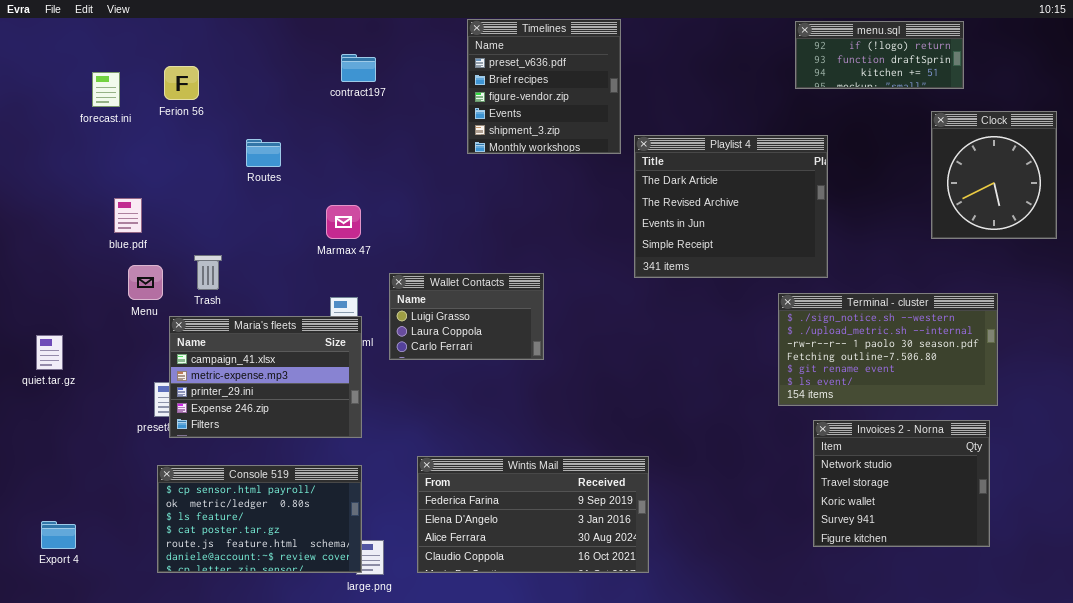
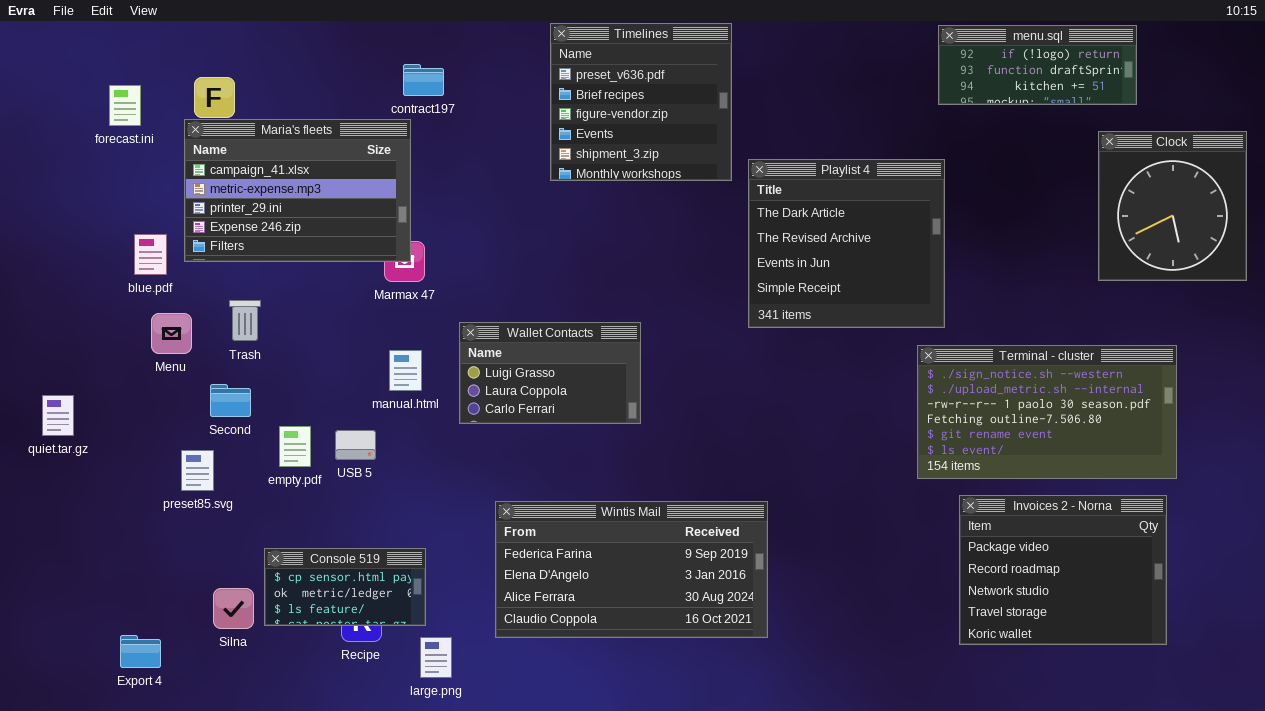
Playlist 4: [634,135,828,278] -> [748,159,945,328], resized
Maria's fleets: [169,316,362,438] -> [184,119,411,262], moved
Invoices 2 - Norna: [813,420,990,547] -> [959,495,1167,645], scrolled up 2 rows
Wintis Mail: [417,456,649,573] -> [495,501,768,638], moved
Console 519: [157,465,362,573] -> [264,548,426,626], resized
Export 4: [41,521,76,549] -> [120,635,161,668], moved

